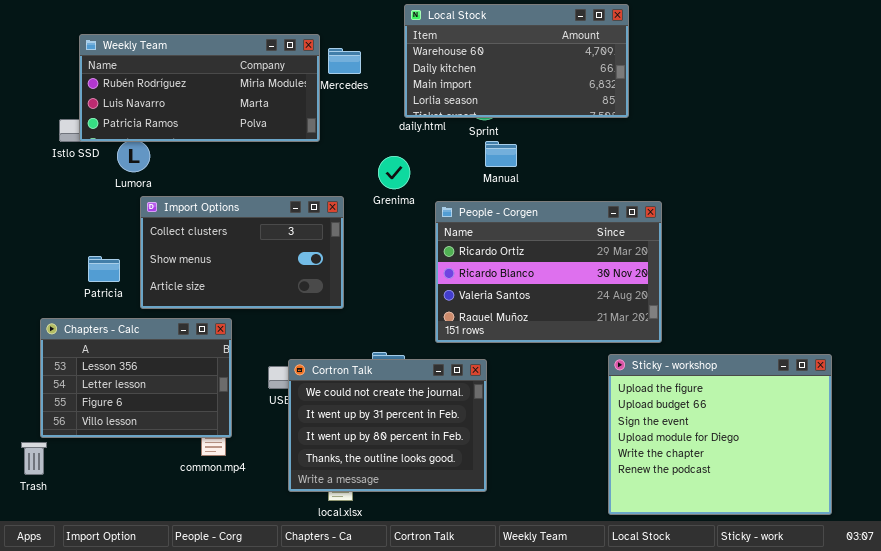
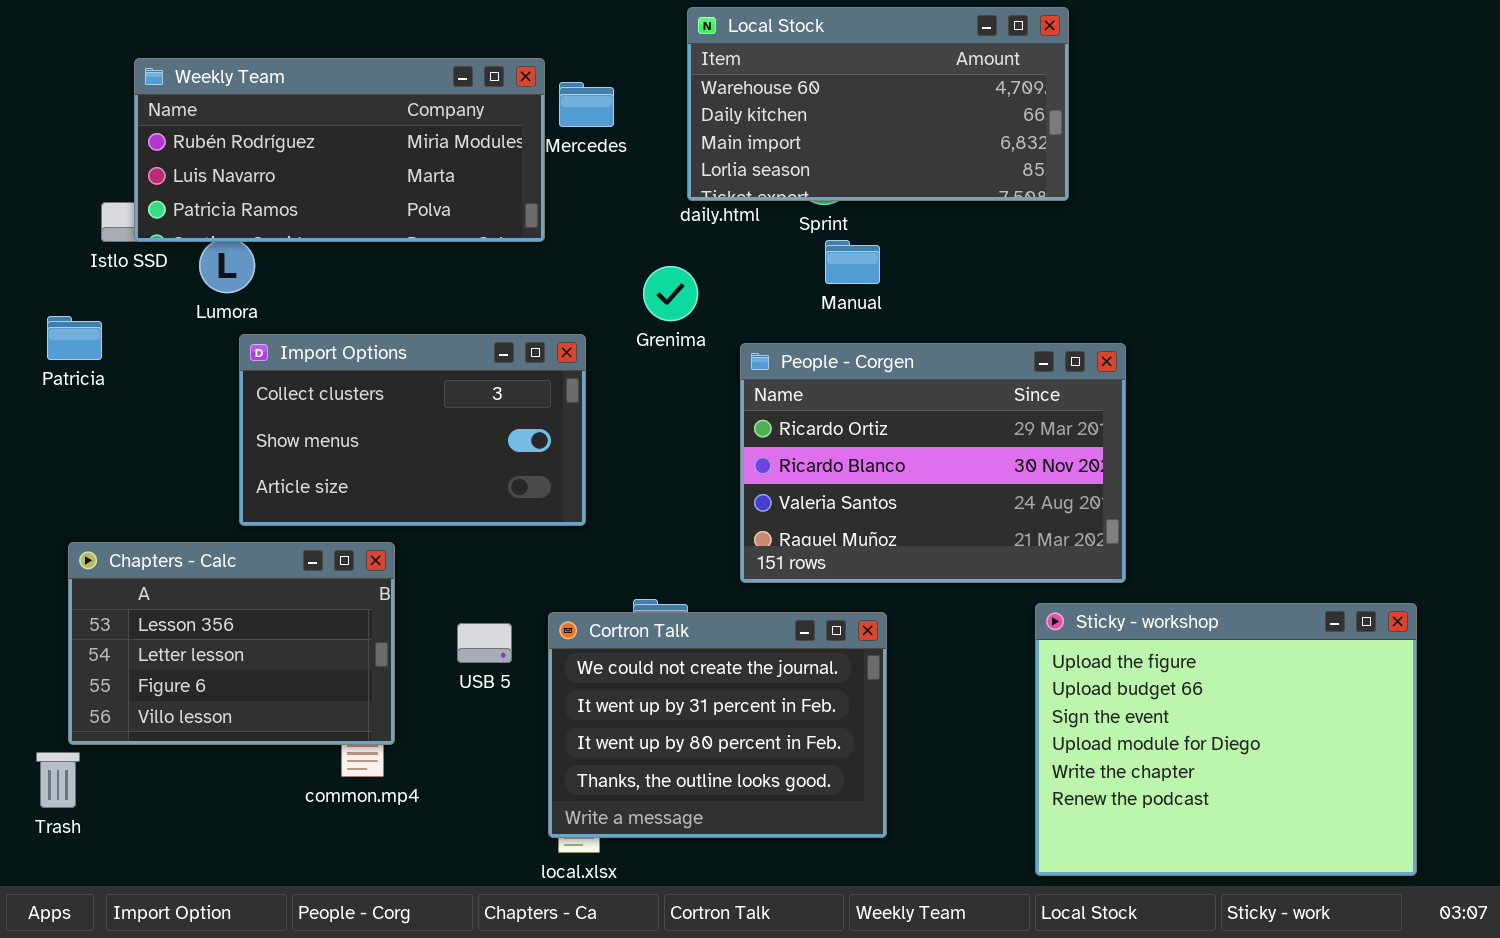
Patricia: [88,256,120,282] -> [47,316,102,360], moved
Cortron Talk: [288,359,487,492] -> [548,612,887,838], moved

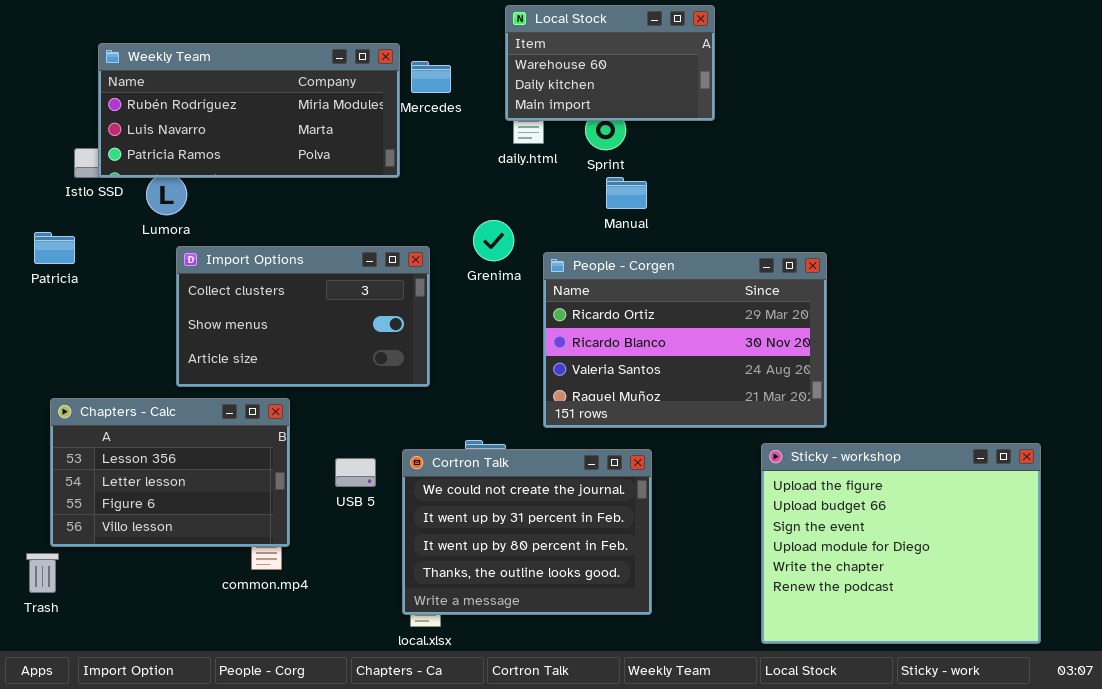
Local Stock: [687,7,1069,201] -> [505,5,715,121], resized
Grenima: [643,266,698,321] -> [473,220,514,261], moved

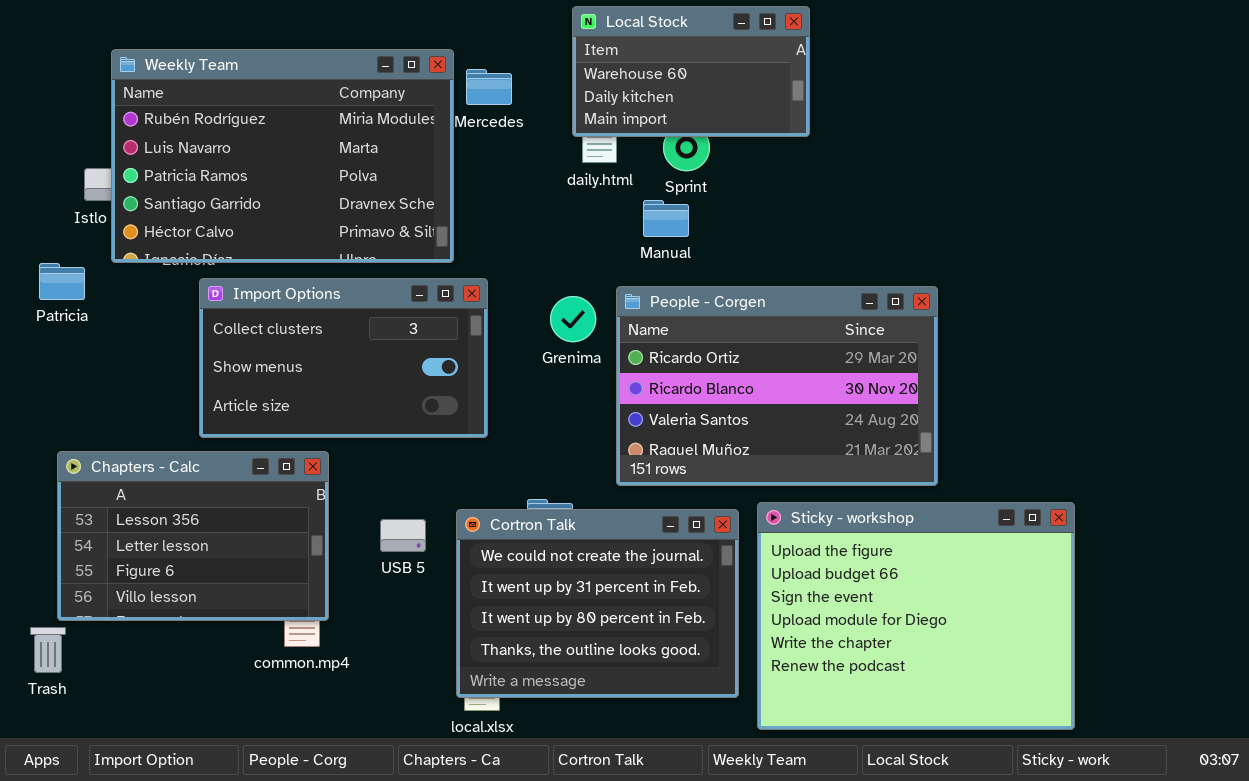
Weekly Team: [98,43,400,178] -> [111,49,454,263], resized
Manual: [606,177,647,209] -> [643,200,689,237], moved
Grenima: [473,220,514,261] -> [550,296,596,342], moved
Sticky - workshop: [761,443,1041,644] -> [757,502,1075,730], moved

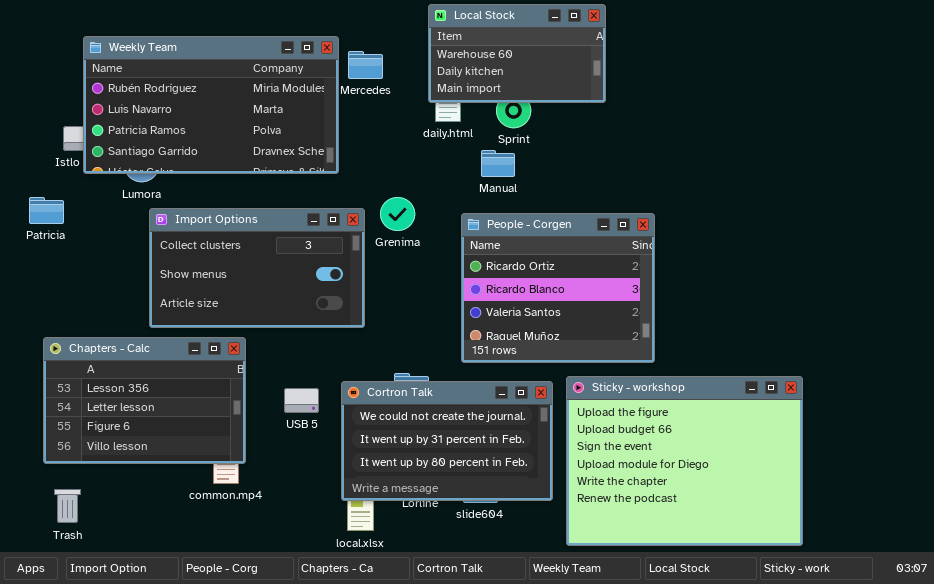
Weekly Team: [111,49,454,263] -> [83,36,339,174], resized
People - Corgen: [616,286,938,486] -> [461,213,655,363], resized
Grenima: [550,296,596,342] -> [380,197,415,231], moved
Cortron Talk: [456,509,739,698] -> [341,381,553,501], resized
Trash: [30,627,66,673] -> [54,489,81,523], moved

